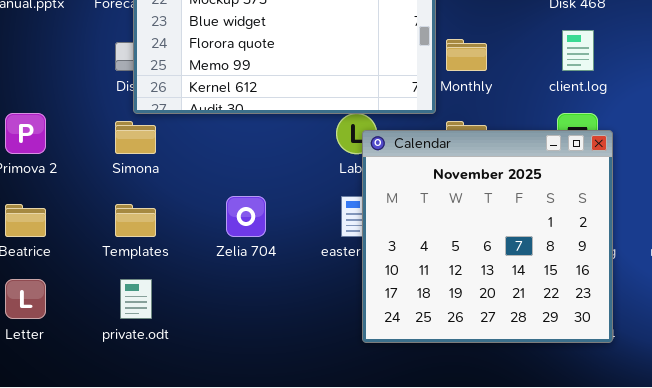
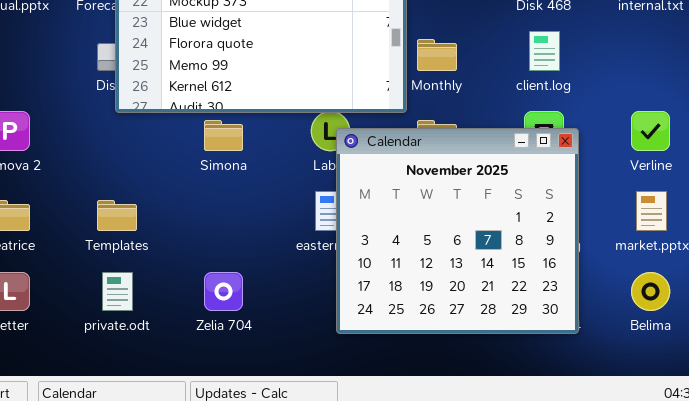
Simona: [115,121,156,154] -> [204,120,243,151], moved
Zelia 704: [226,196,266,237] -> [204,272,243,311], moved

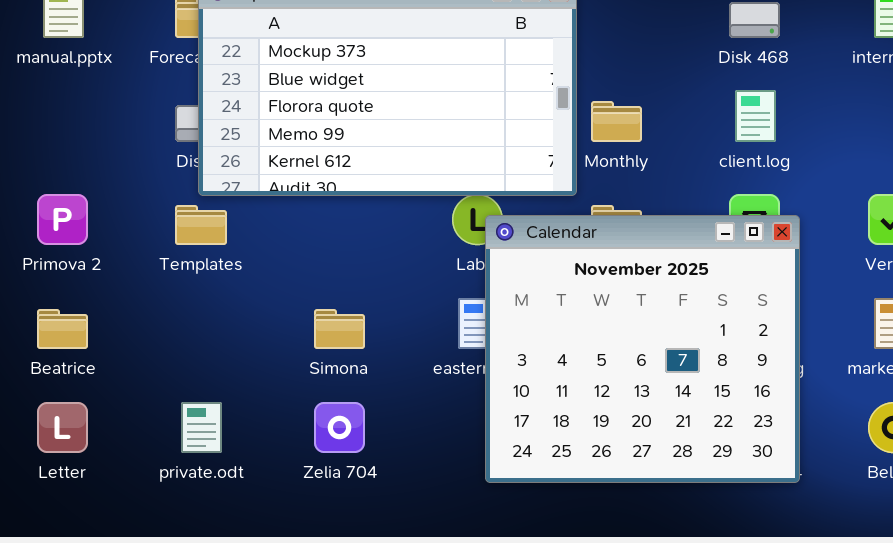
Simona: [204,120,243,151] -> [314,309,365,349], moved
Templates: [97,200,137,231] -> [175,205,227,245], moved

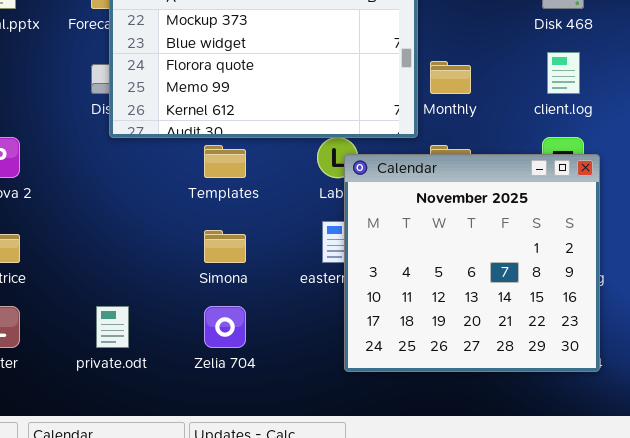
Templates: [175,205,227,245] -> [204,145,246,178], moved

